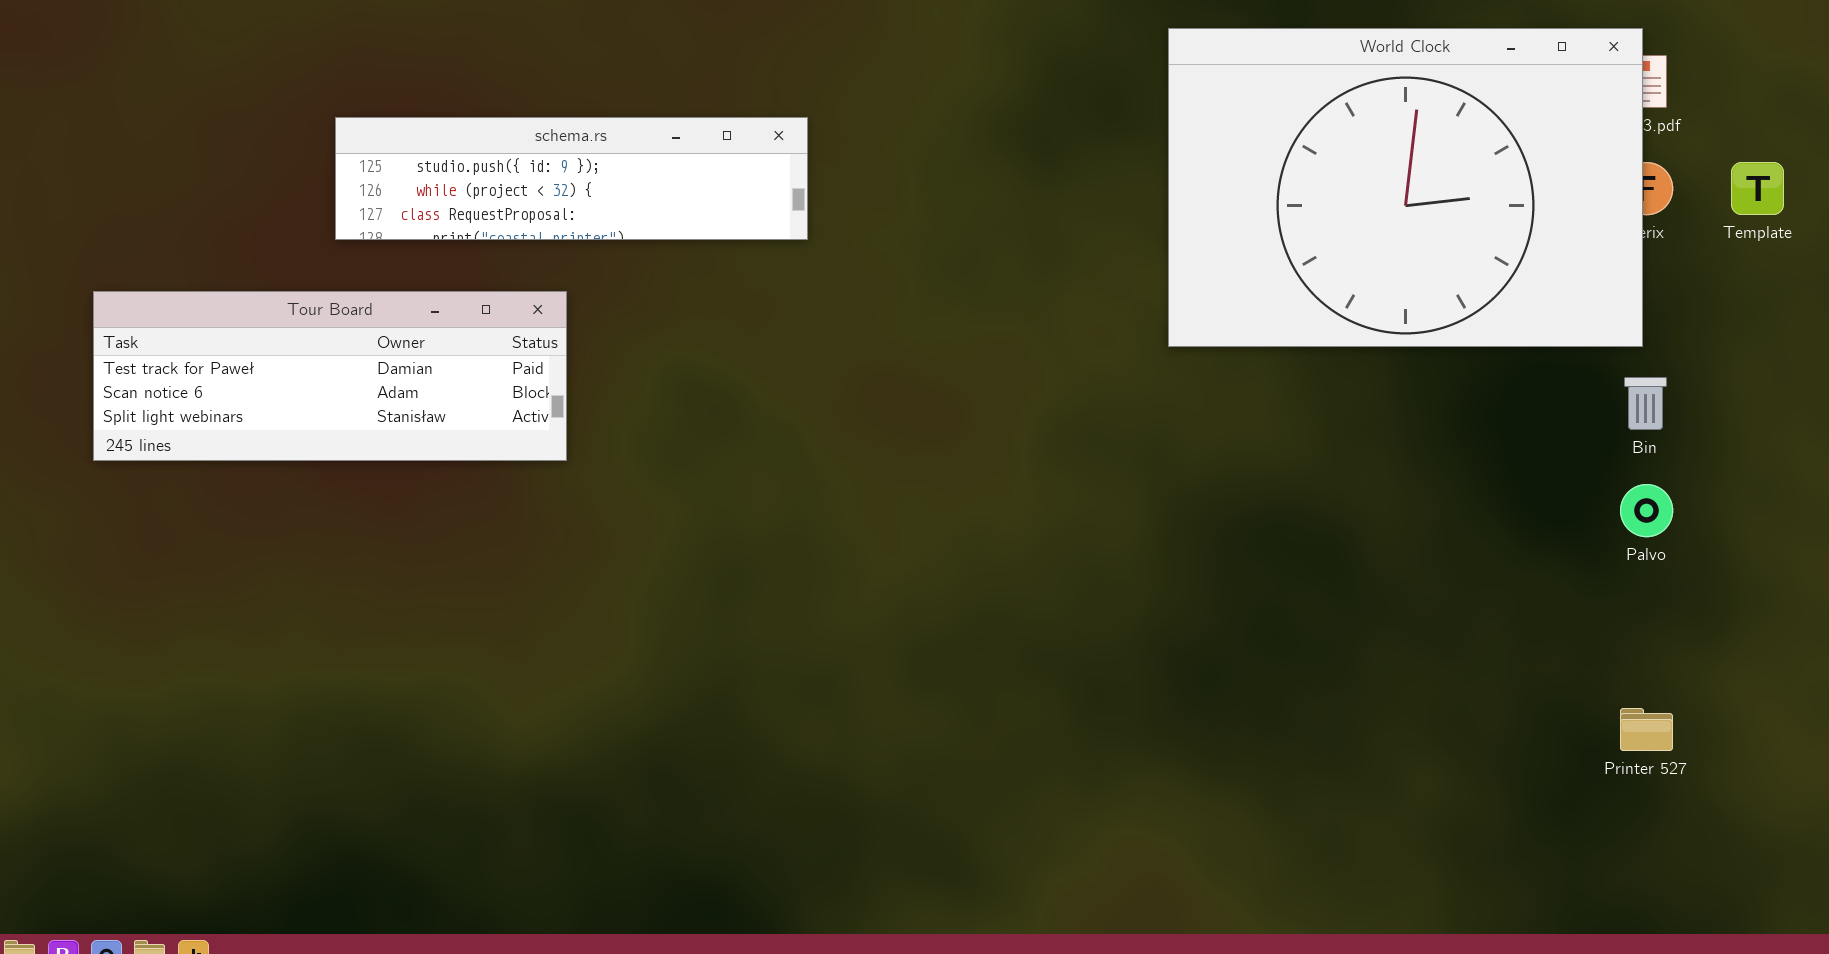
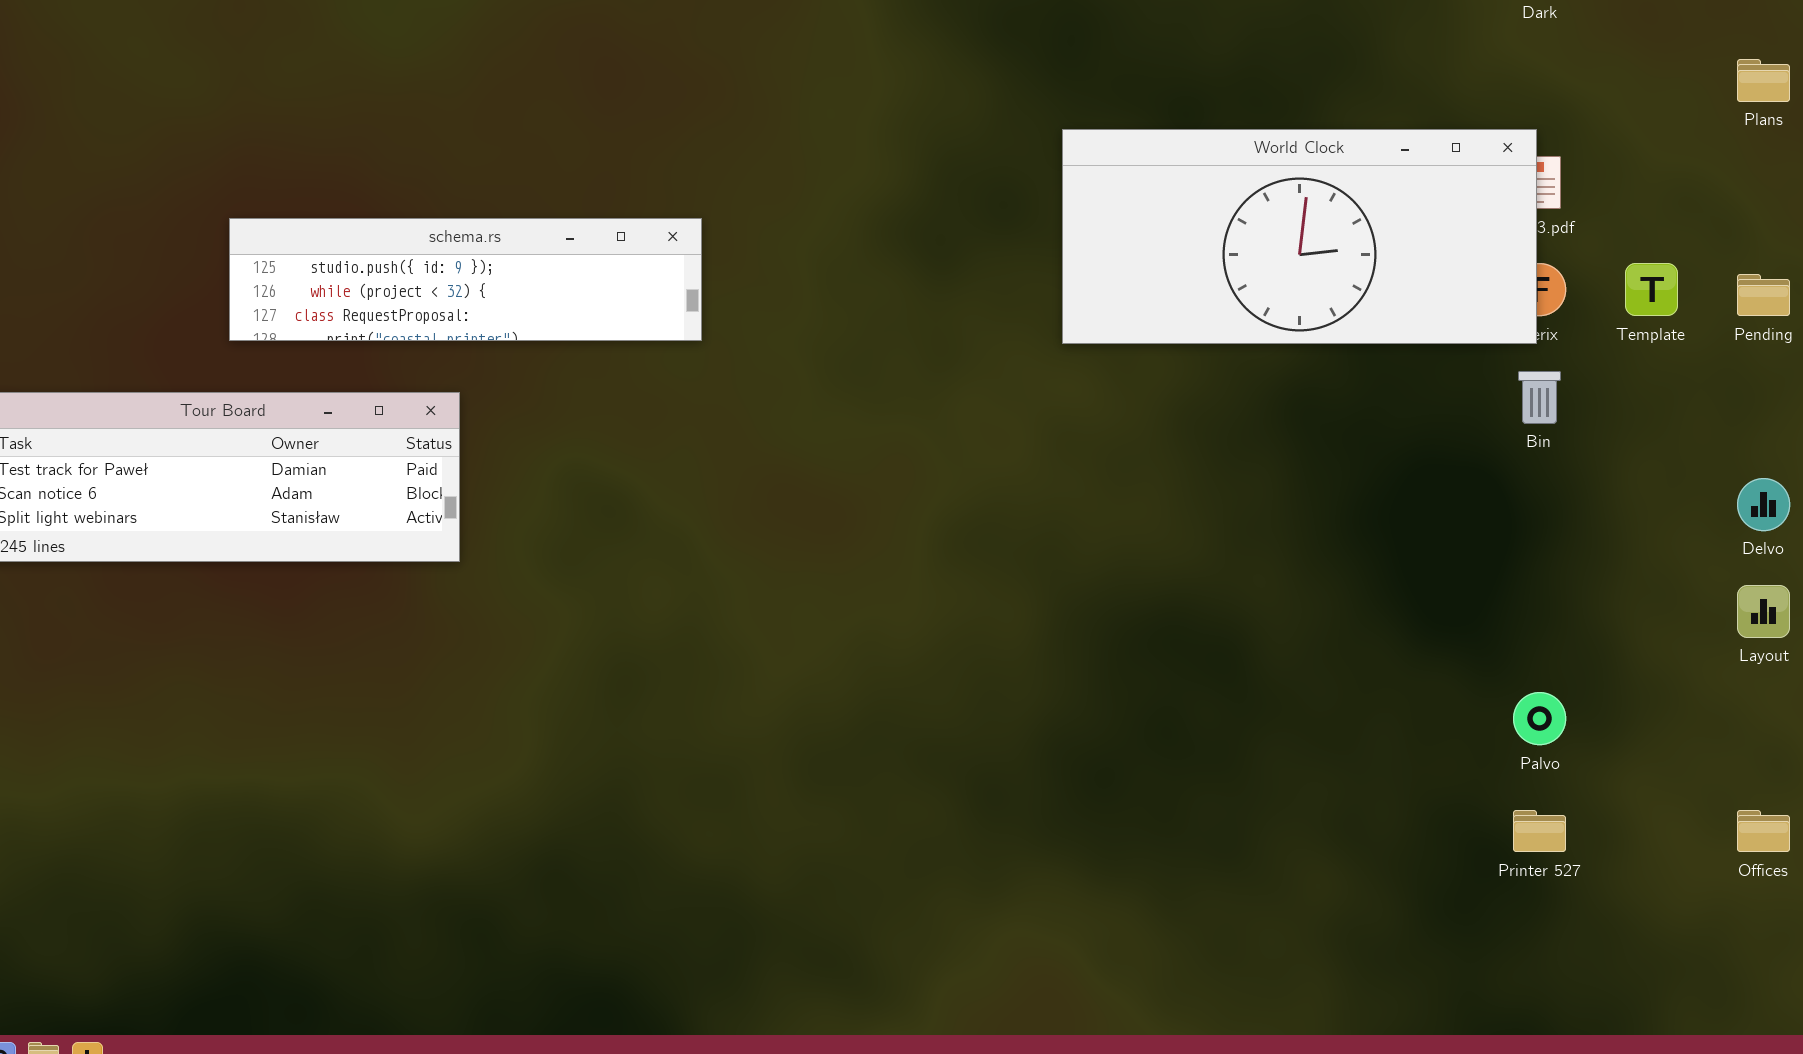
World Clock: [1168,28,1643,347] -> [1062,129,1537,344], resized
Bin: [1624,377,1667,430] -> [1518,371,1561,424], moved
Palvo: [1620,484,1673,537] -> [1513,692,1566,745], moved

